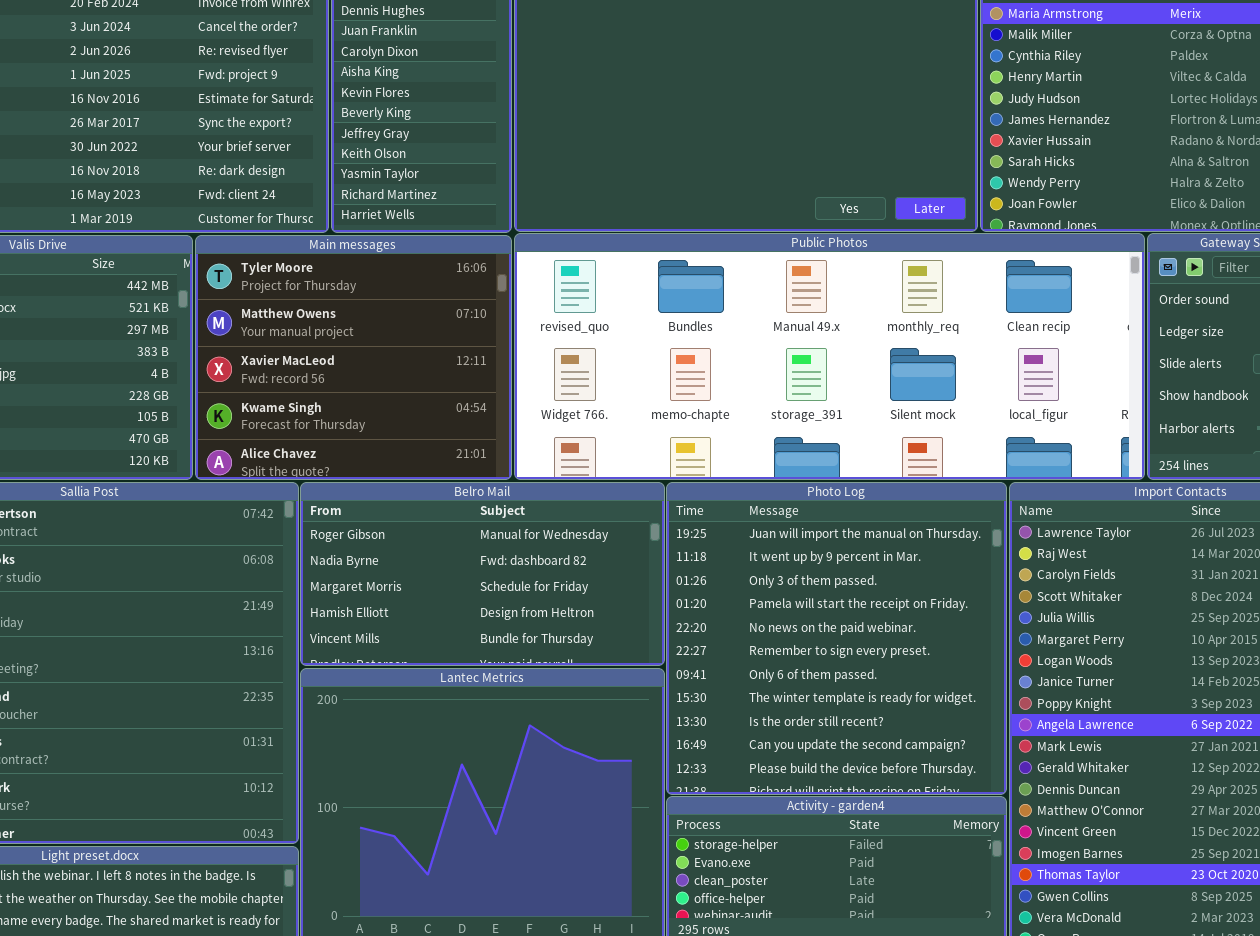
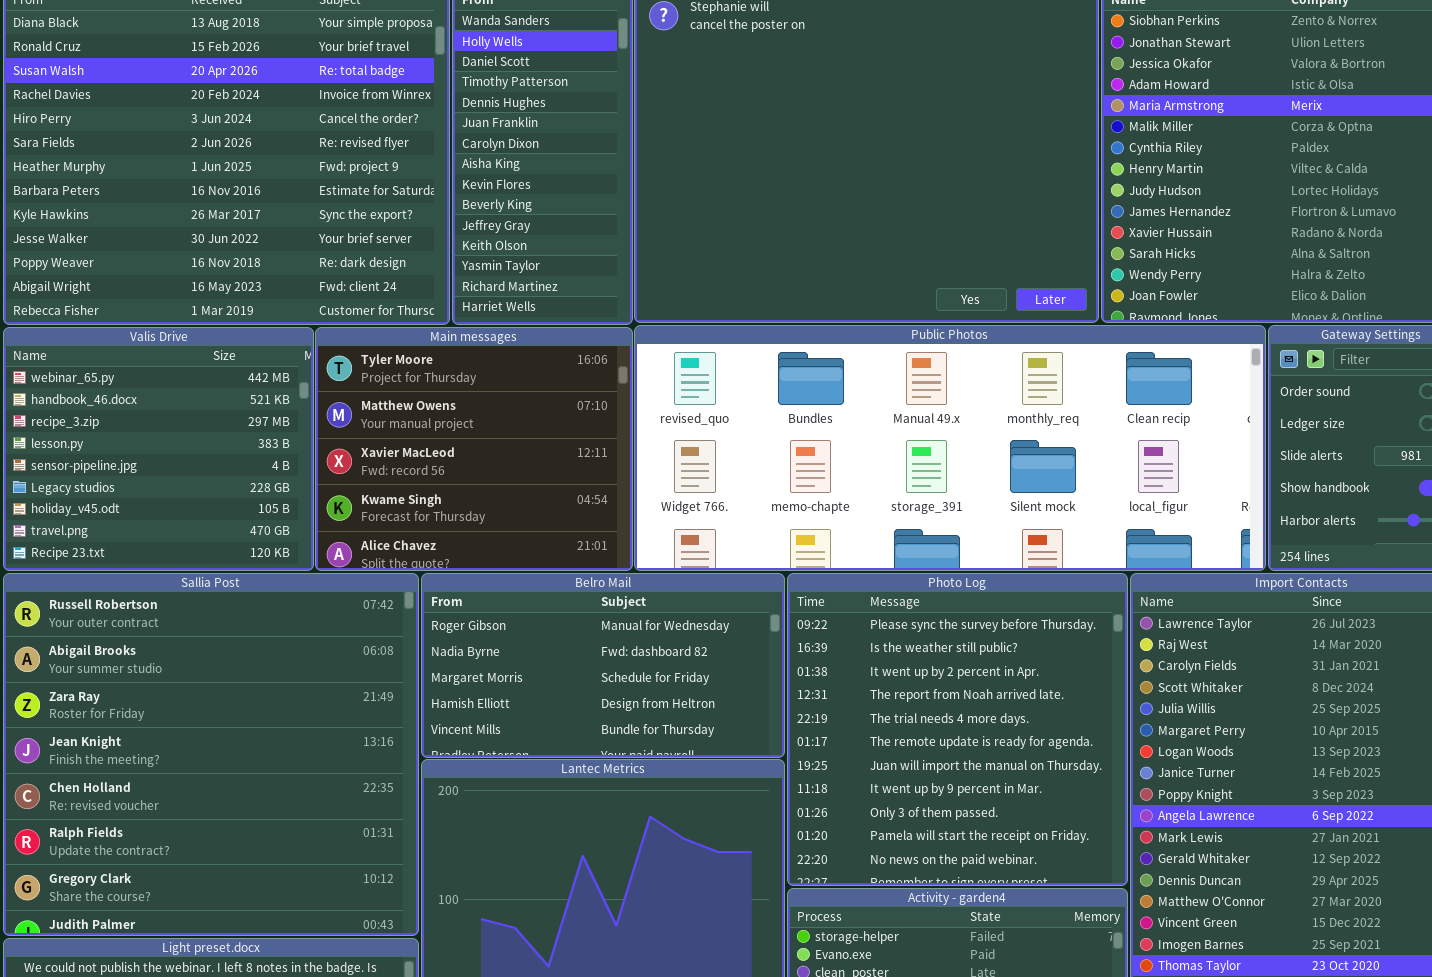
Photo Log: [666,482,1007,795] -> [787,573,1128,886], scrolled up 6 rows

